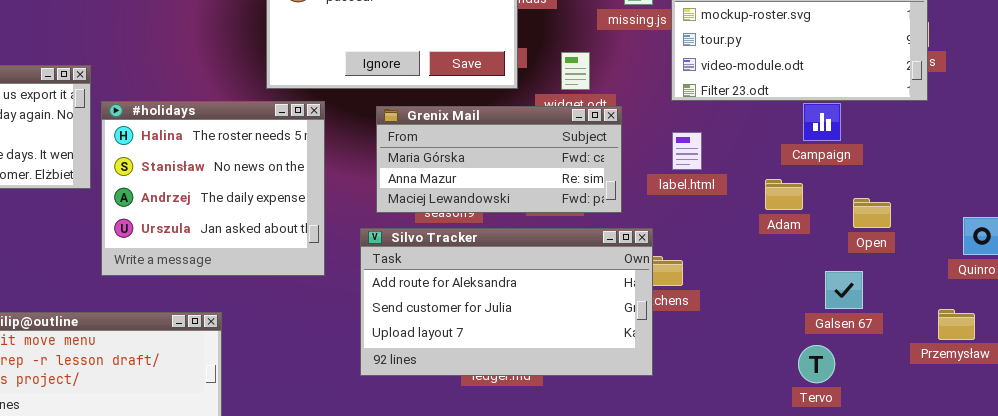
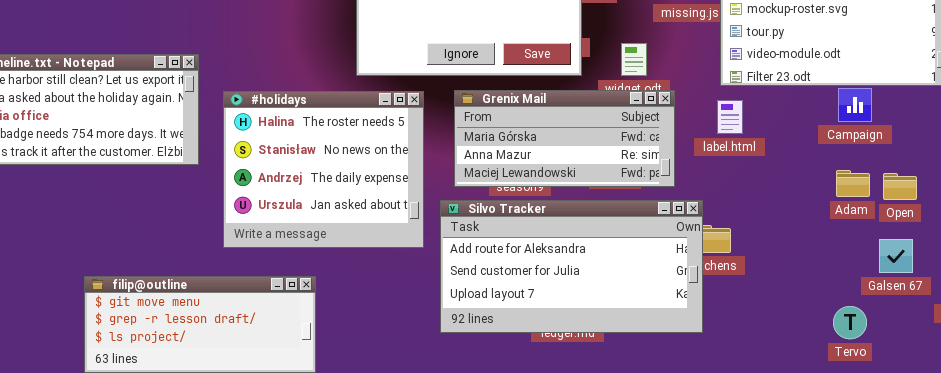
#holidays: [101,101,325,276] -> [223,91,424,248], moved
label.html: [672,132,702,170] -> [717,100,743,134], moved
Adam: [765,179,803,210] -> [836,170,870,197], moved
Galsen 67: [825,271,863,309] -> [879,239,913,273], moved

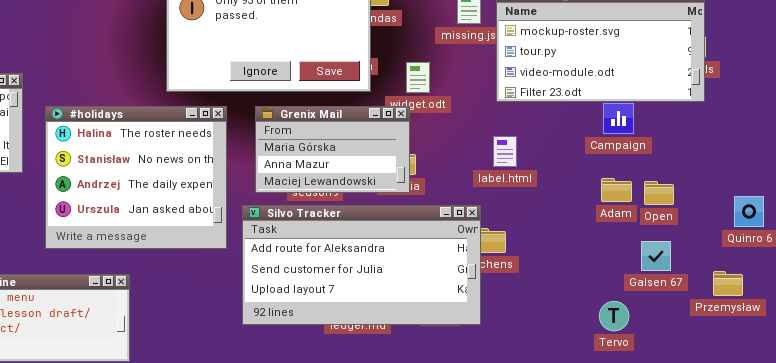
Grenix Mail: [454,90,675,187] -> [255,106,410,193], resized
label.html: [717,100,743,134] -> [493,136,517,167], moved

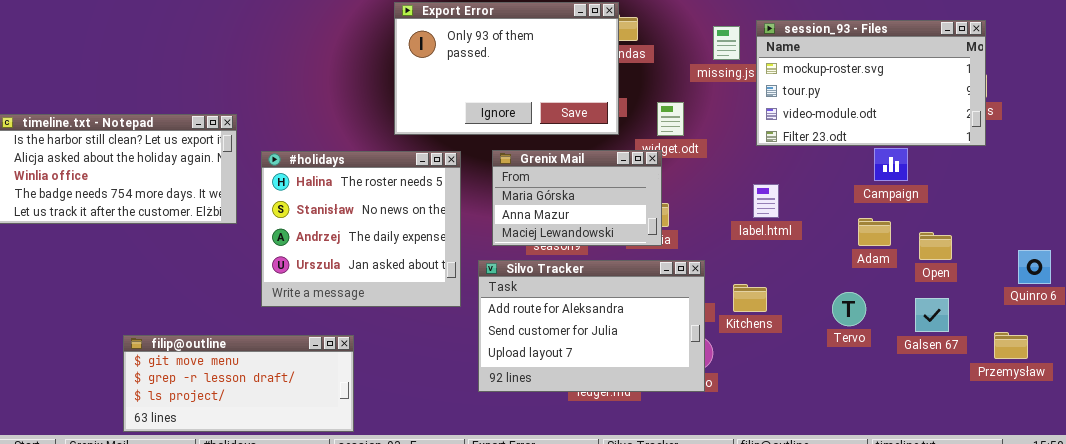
Adam: [601,178,632,202] -> [858,218,891,246], moved
Silvo Tracker: [242,205,481,325] -> [478,260,705,392], resized
Tervo: [599,301,629,331] -> [832,292,866,326], moved

